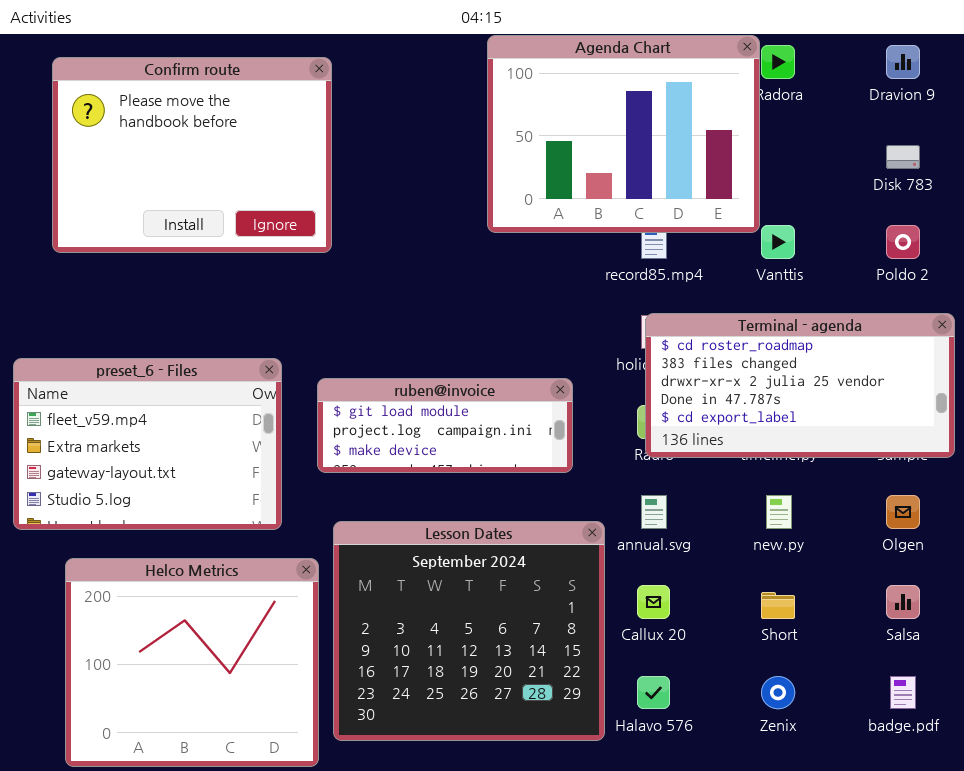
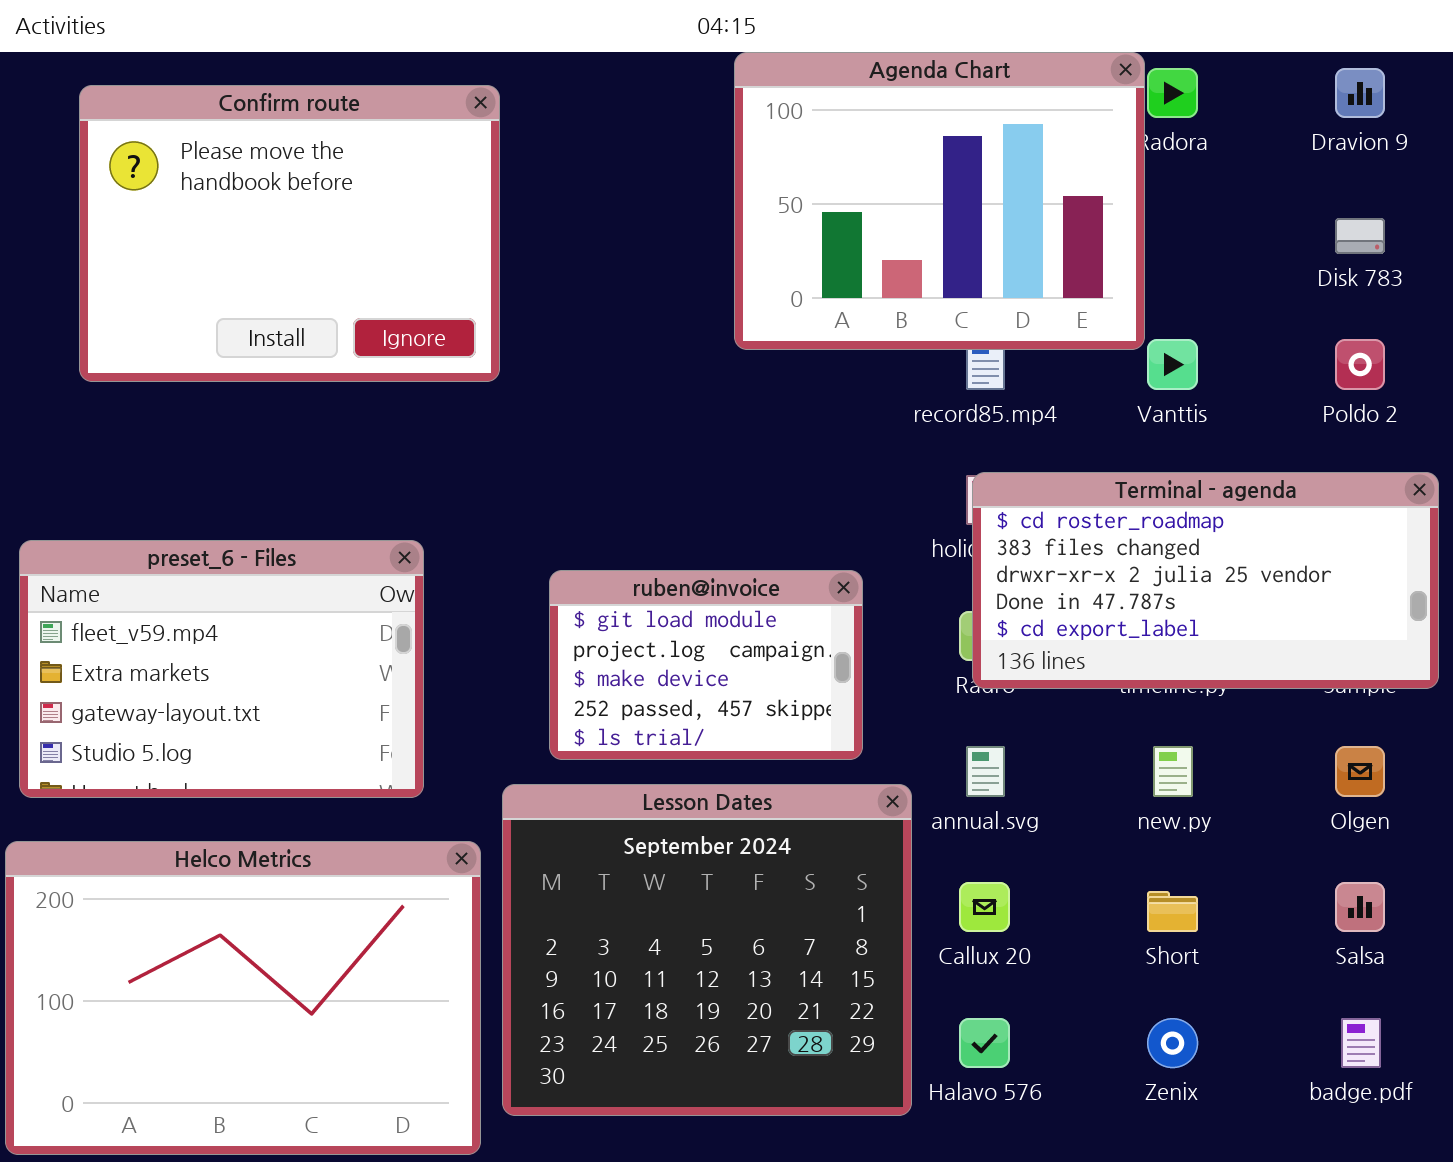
ruben@invoice: [317,378,573,473] -> [549,570,863,760], resized
Helco Metrics: [65,558,319,767] -> [5,841,481,1155], resized

